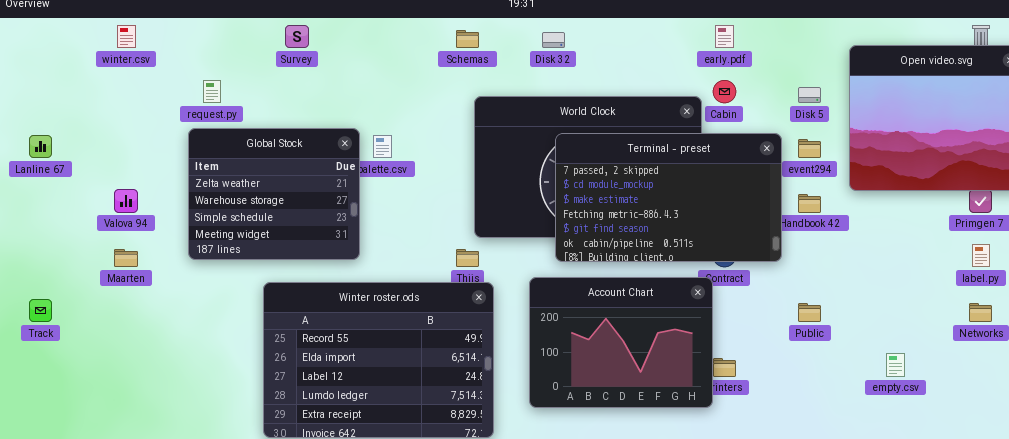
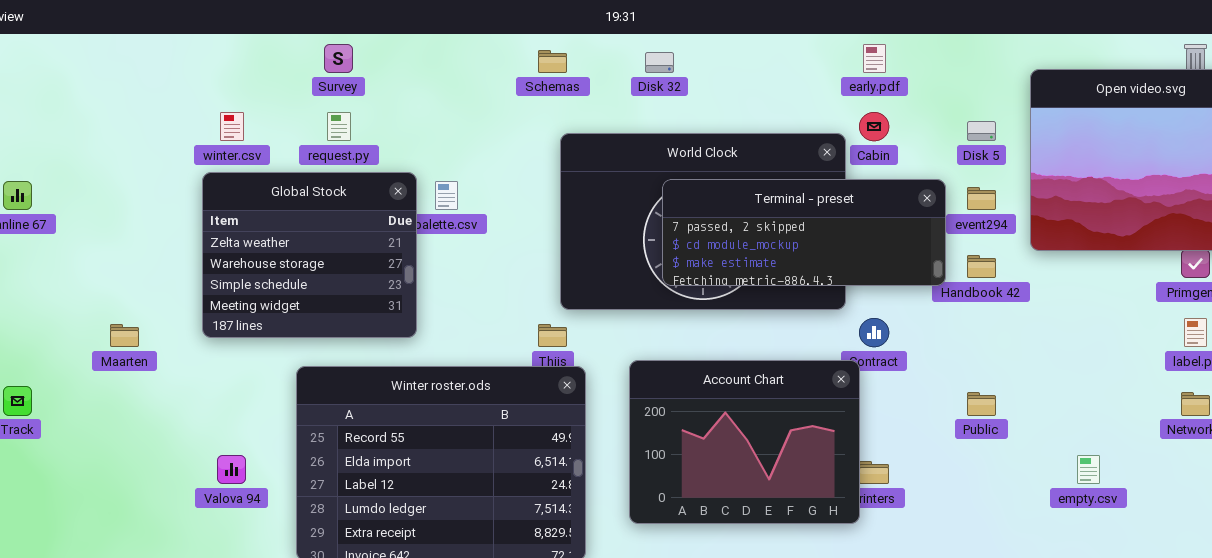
winter.csv: [117,25,136,48] -> [220,112,244,141], moved
request.py: [203,80,221,103] -> [327,112,351,141], moved
Terminal - preset: [555,133,782,262] -> [662,179,946,286], resized
Valova 94: [114,189,138,213] -> [217,455,246,484], moved

